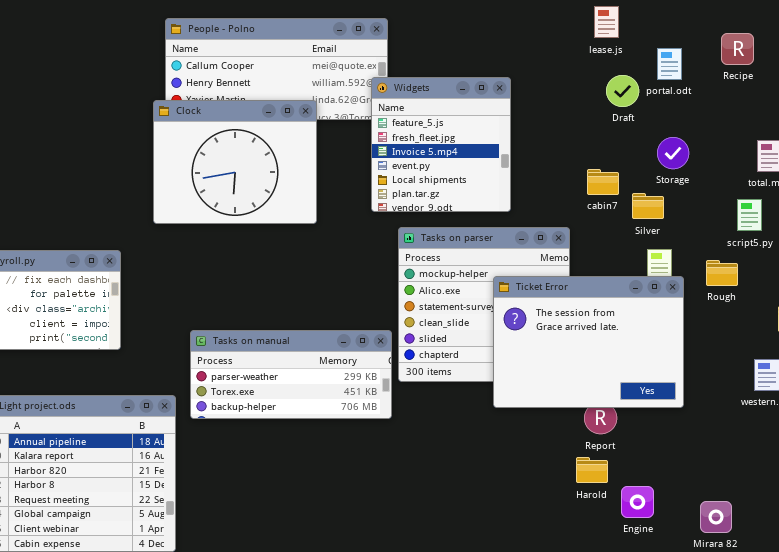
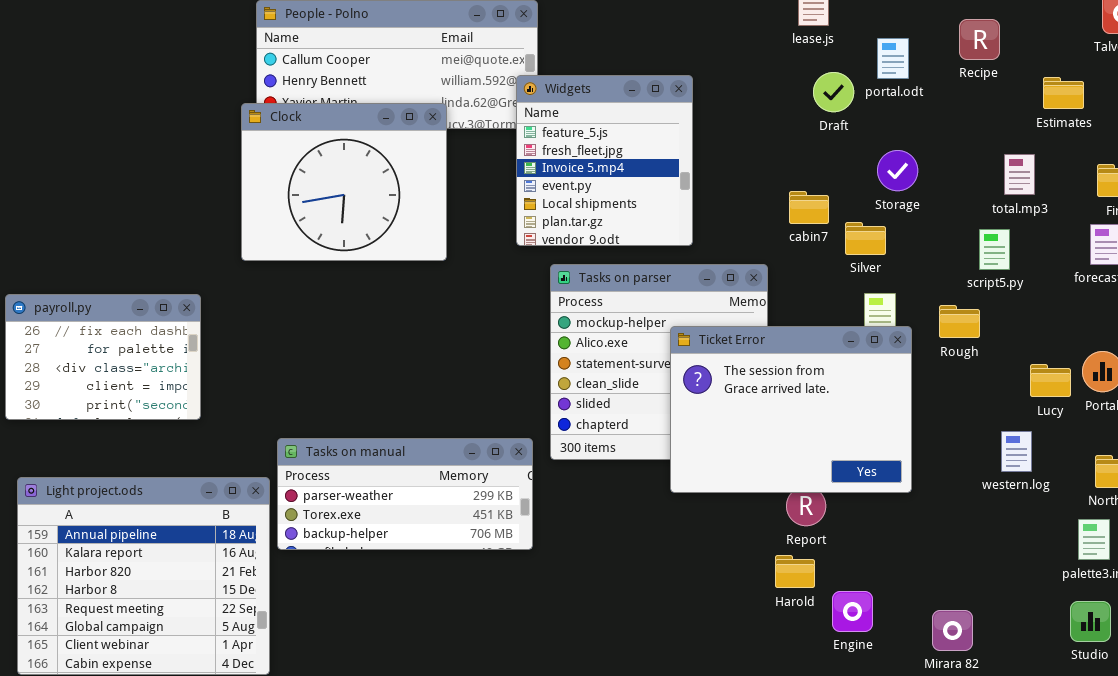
Tasks on manual: [190,330,392,419] -> [277,438,533,550], moved

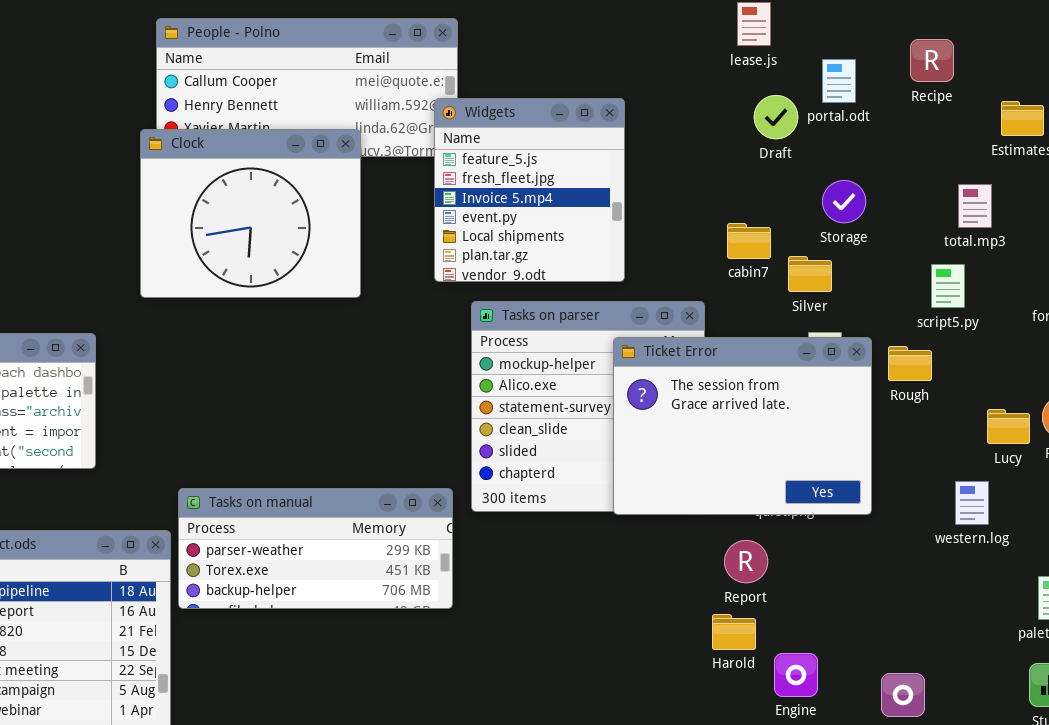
Ticket Error: [670,326,912,493] -> [613,337,872,515], moved

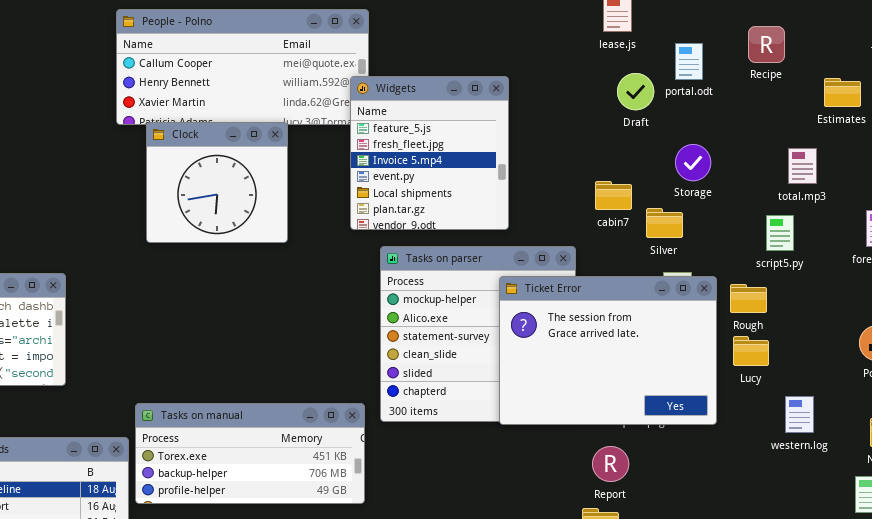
Clock: [140,129,361,298] -> [146,122,288,243], resized
Lucy: [987,409,1030,444] -> [733,336,769,366], moved
Tasks on manual: [178,488,453,609] -> [135,403,365,504], scrolled down 1 row

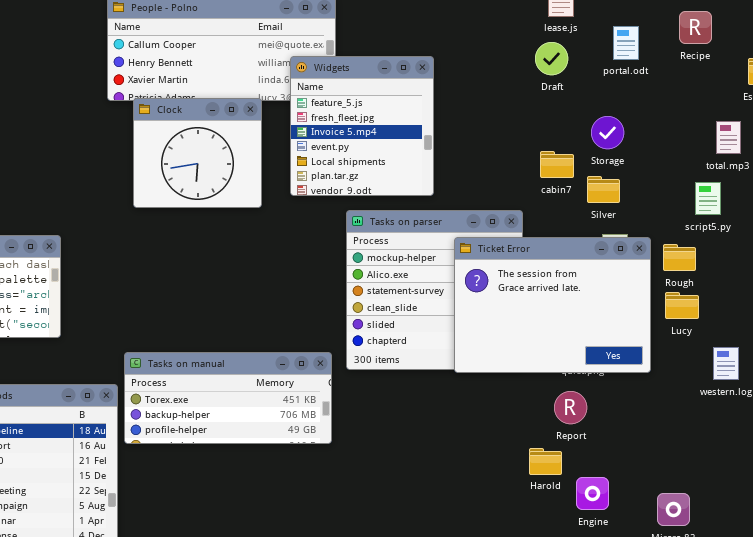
Draft: [617,73,654,110] -> [535,42,568,75], moved
Widgets: [350,76,509,230] -> [290,56,434,196], moved
Storage: [675,144,711,181] -> [591,116,624,149], moved
Report: [592,446,629,482] -> [554,391,587,424], moved

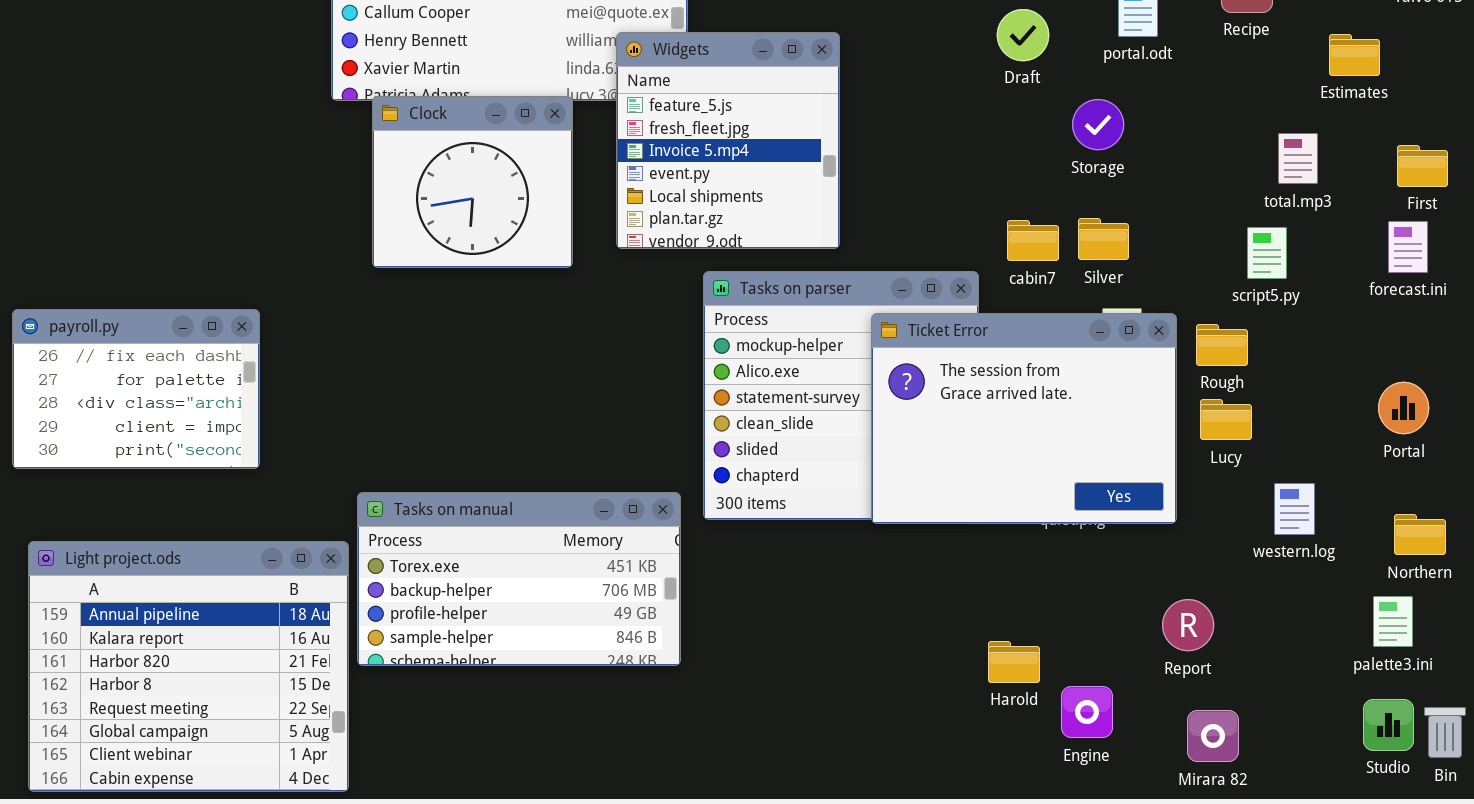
Storage: [591,116,624,149] -> [1072,99,1124,150], moved
cabin7: [540,151,574,178] -> [1007,220,1059,261], moved
Tasks on manual: [124,352,332,444] -> [357,492,681,666], resized
Report: [554,391,587,424] -> [1162,599,1214,651], moved

